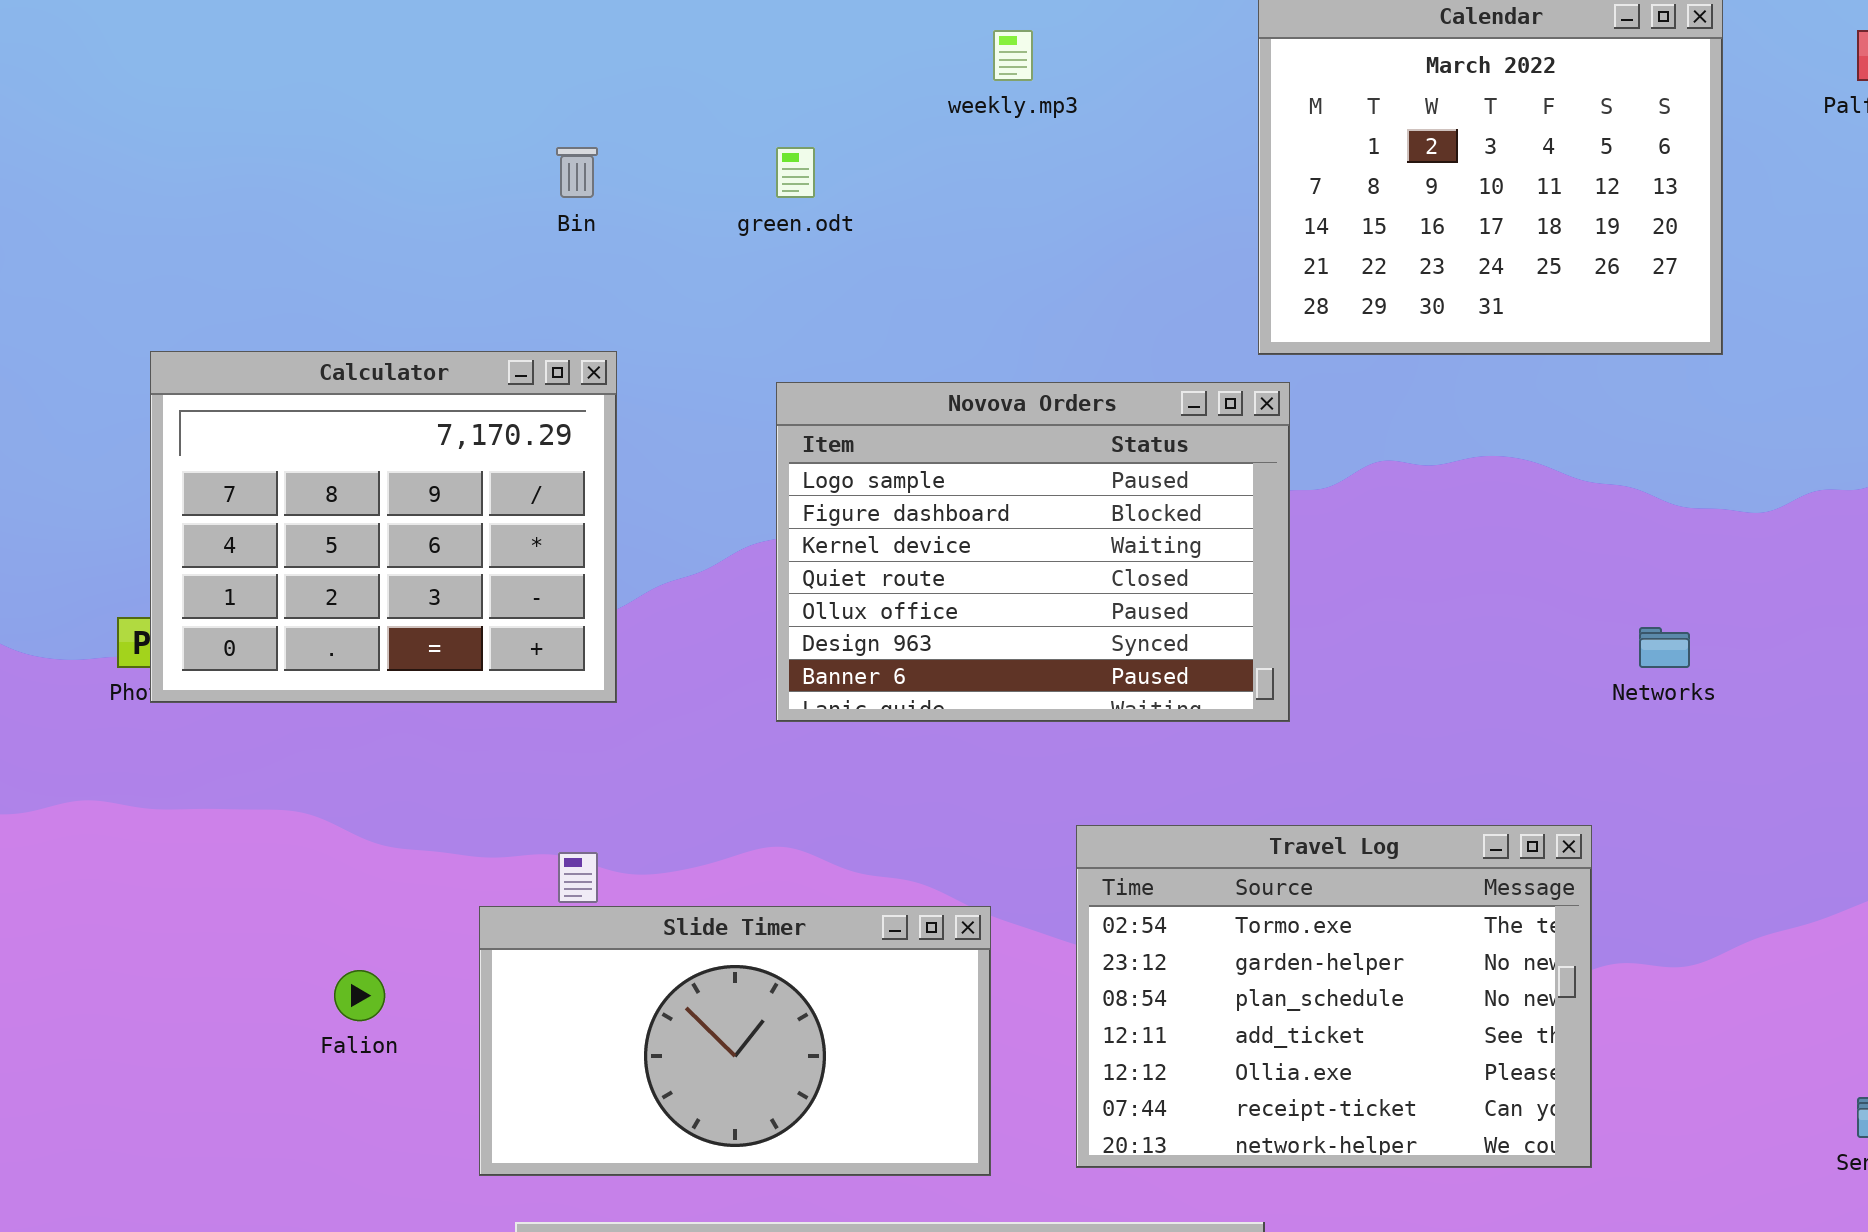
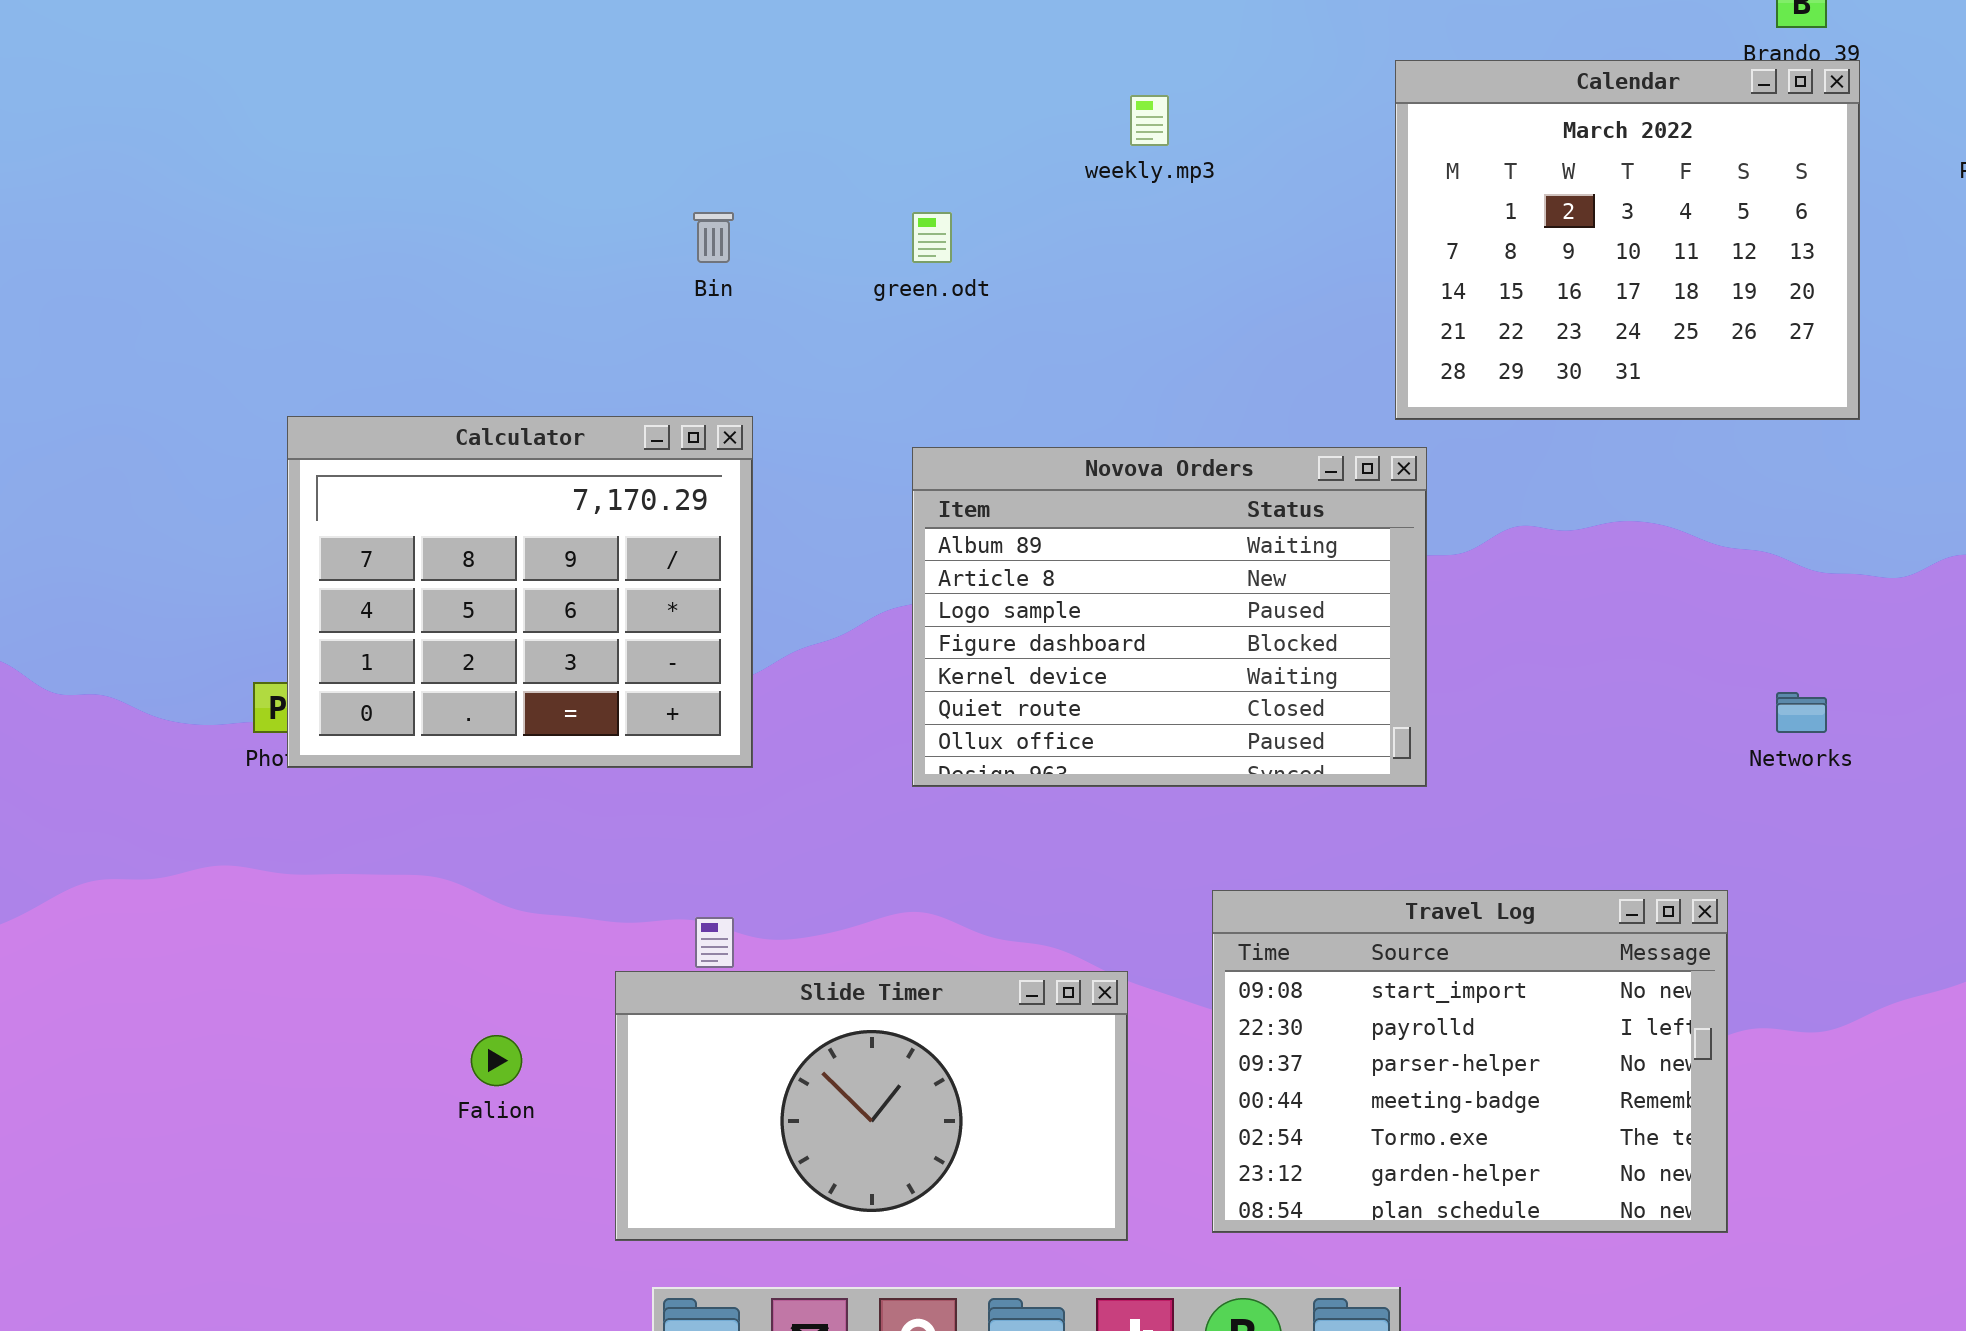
Novova Orders: [776,382,1290,722] -> [912,447,1427,787], scrolled up 2 rows
Travel Log: [1076,825,1592,1168] -> [1212,890,1728,1233], scrolled up 4 rows

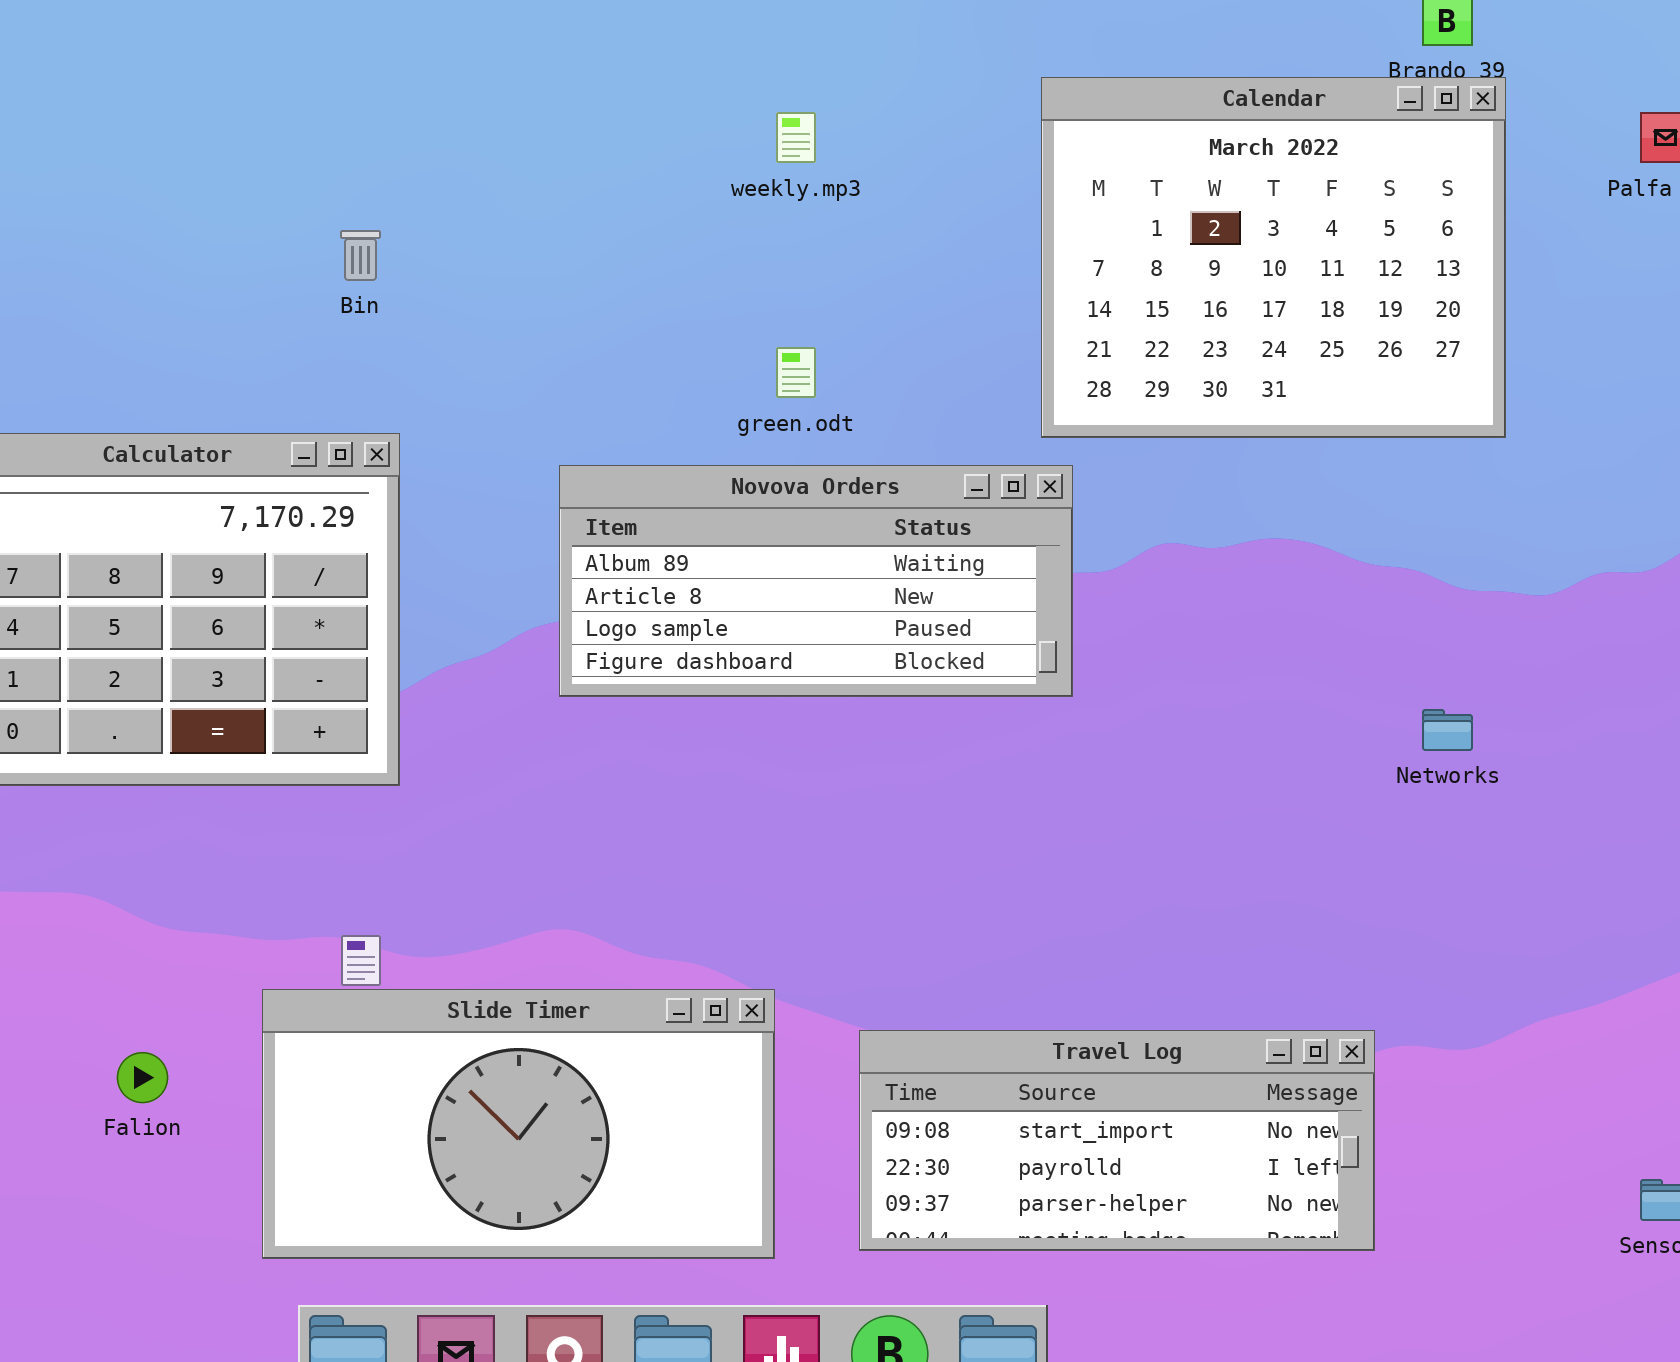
green.odt: [912,212,952,263] -> [776,347,816,398], moved
Novova Orders: [912,447,1427,787] -> [559,465,1073,697], resized
Travel Log: [1212,890,1728,1233] -> [859,1030,1375,1251], resized

